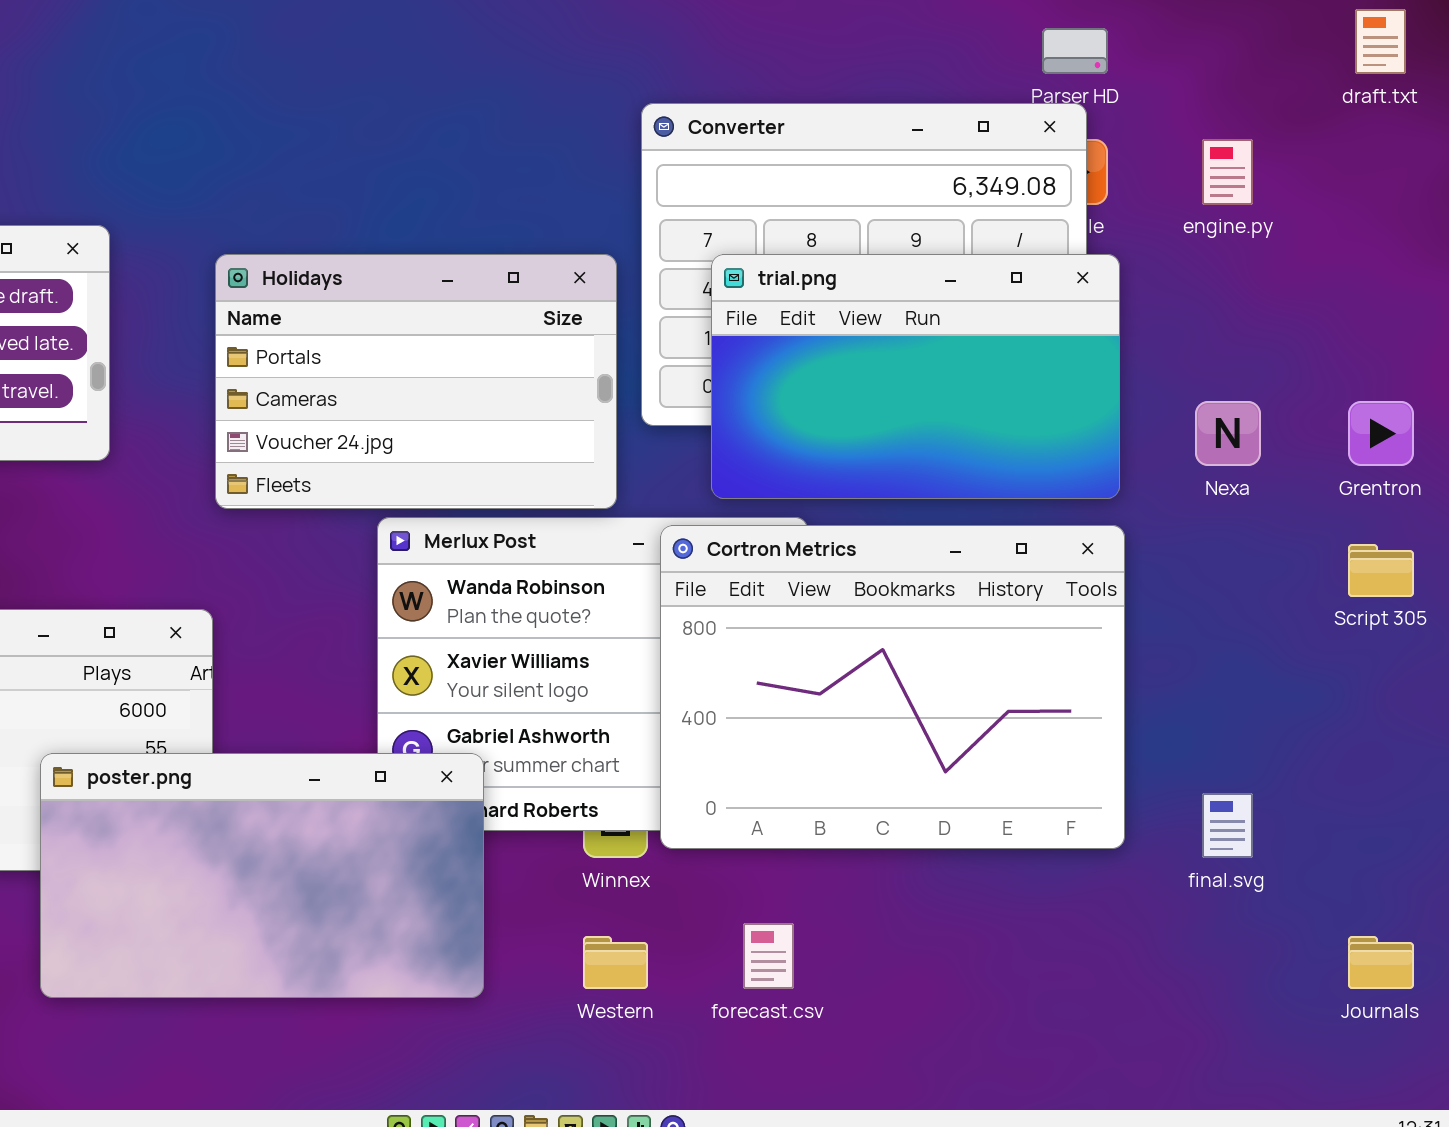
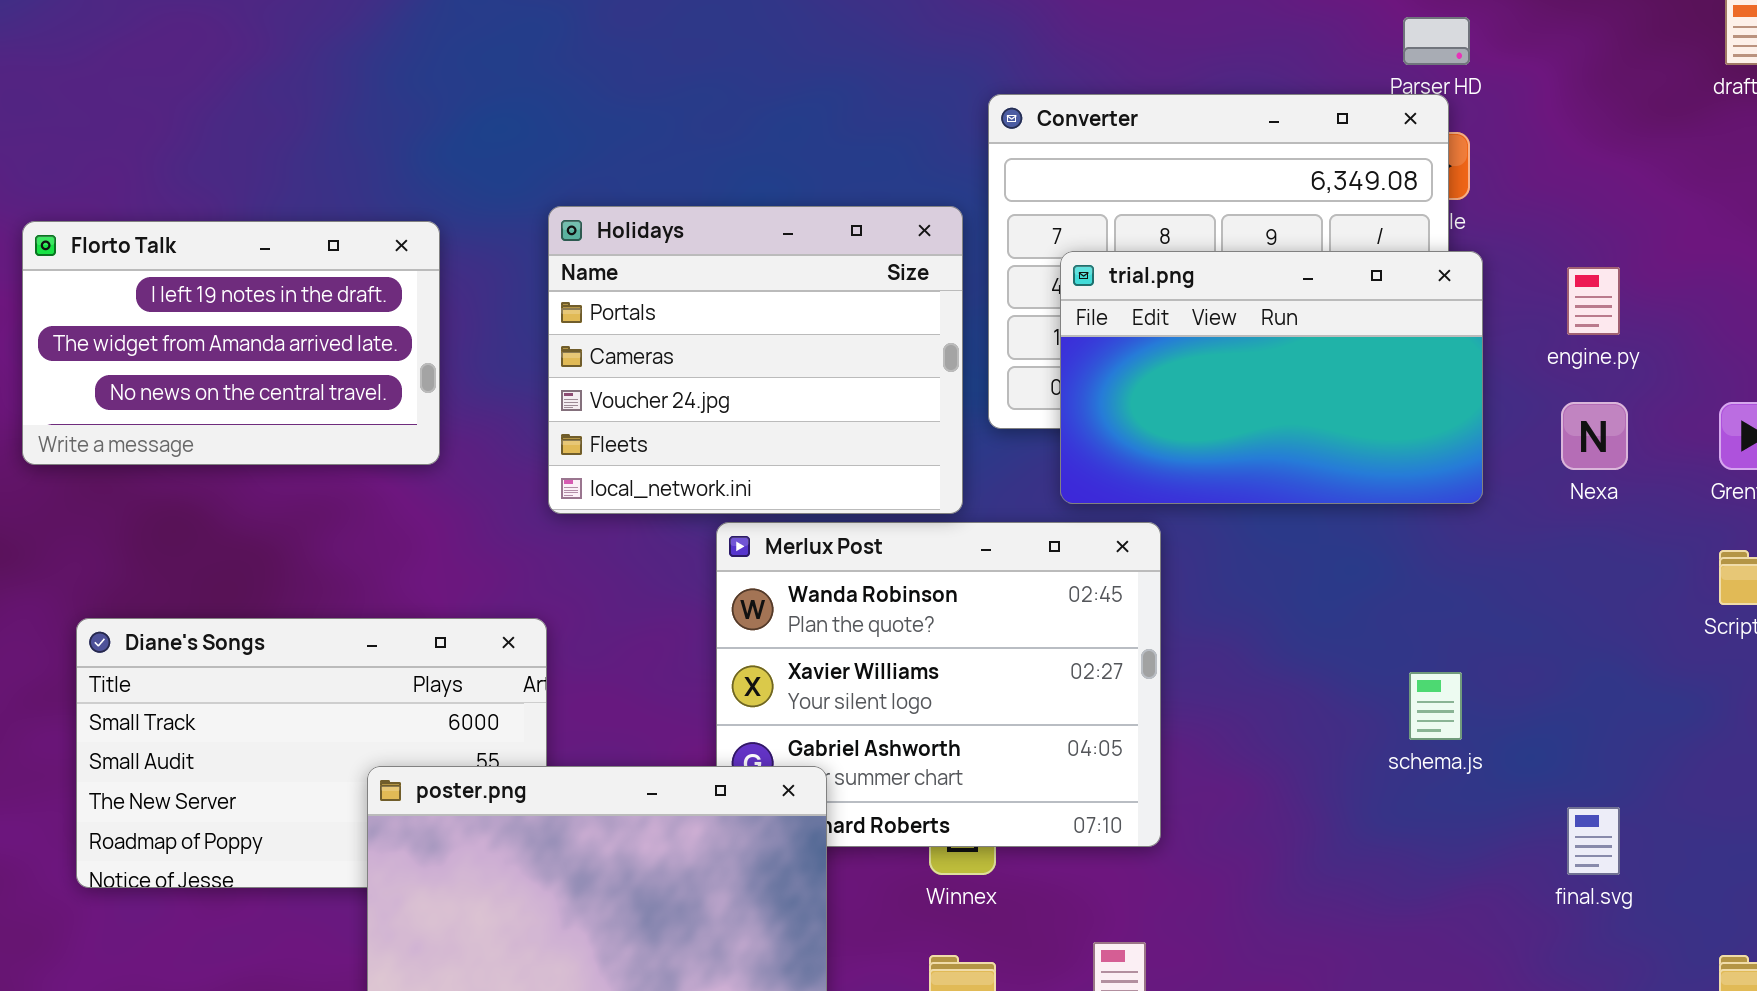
engine.py: [1202,139,1253,205] -> [1567,267,1620,335], moved
Holidays: [215,254,617,509] -> [548,206,963,514], resized
Cortron Metrics: [660,525,1125,849] -> none, closed

